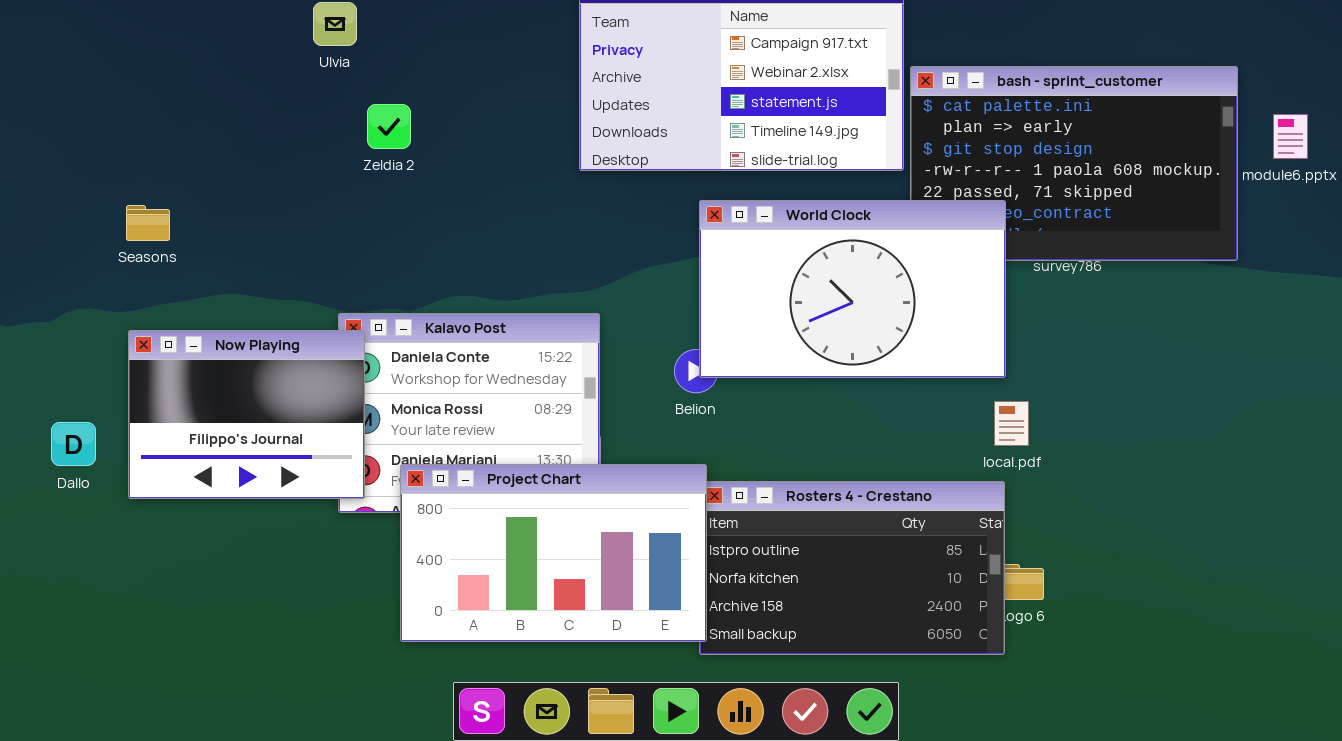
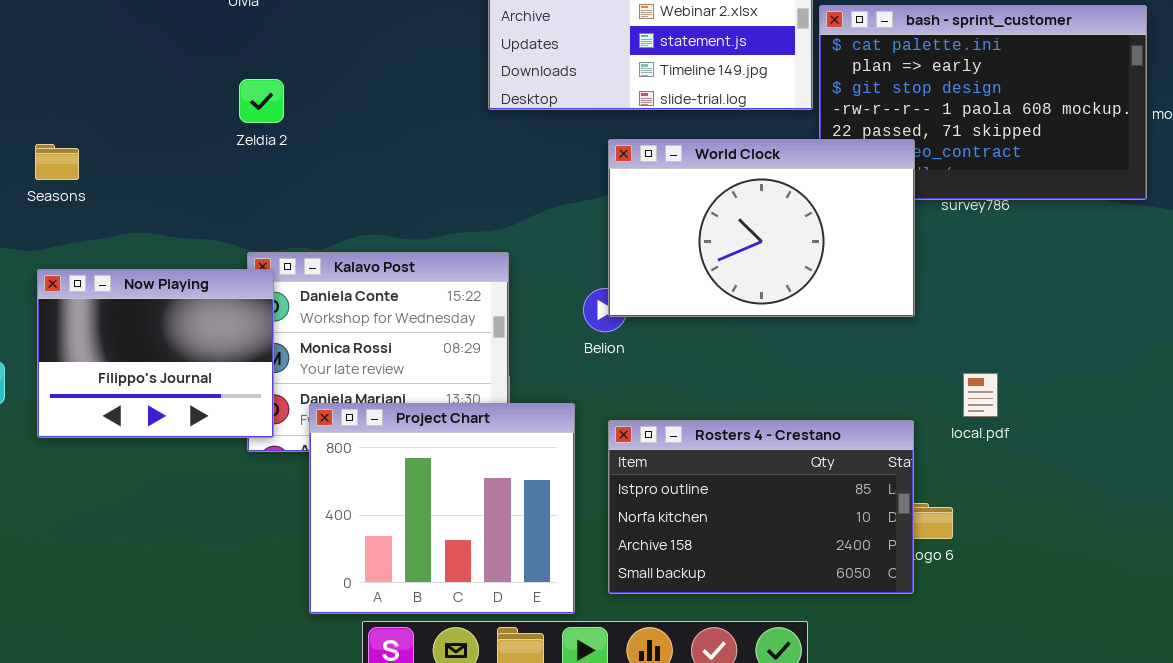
Zeldia 2: [367,104,411,149] -> [239,79,284,123], moved
local.pdf: [994,401,1029,446] -> [963,373,998,417], moved
Project Chart: [400,464,707,642] -> [309,403,575,614], resized

